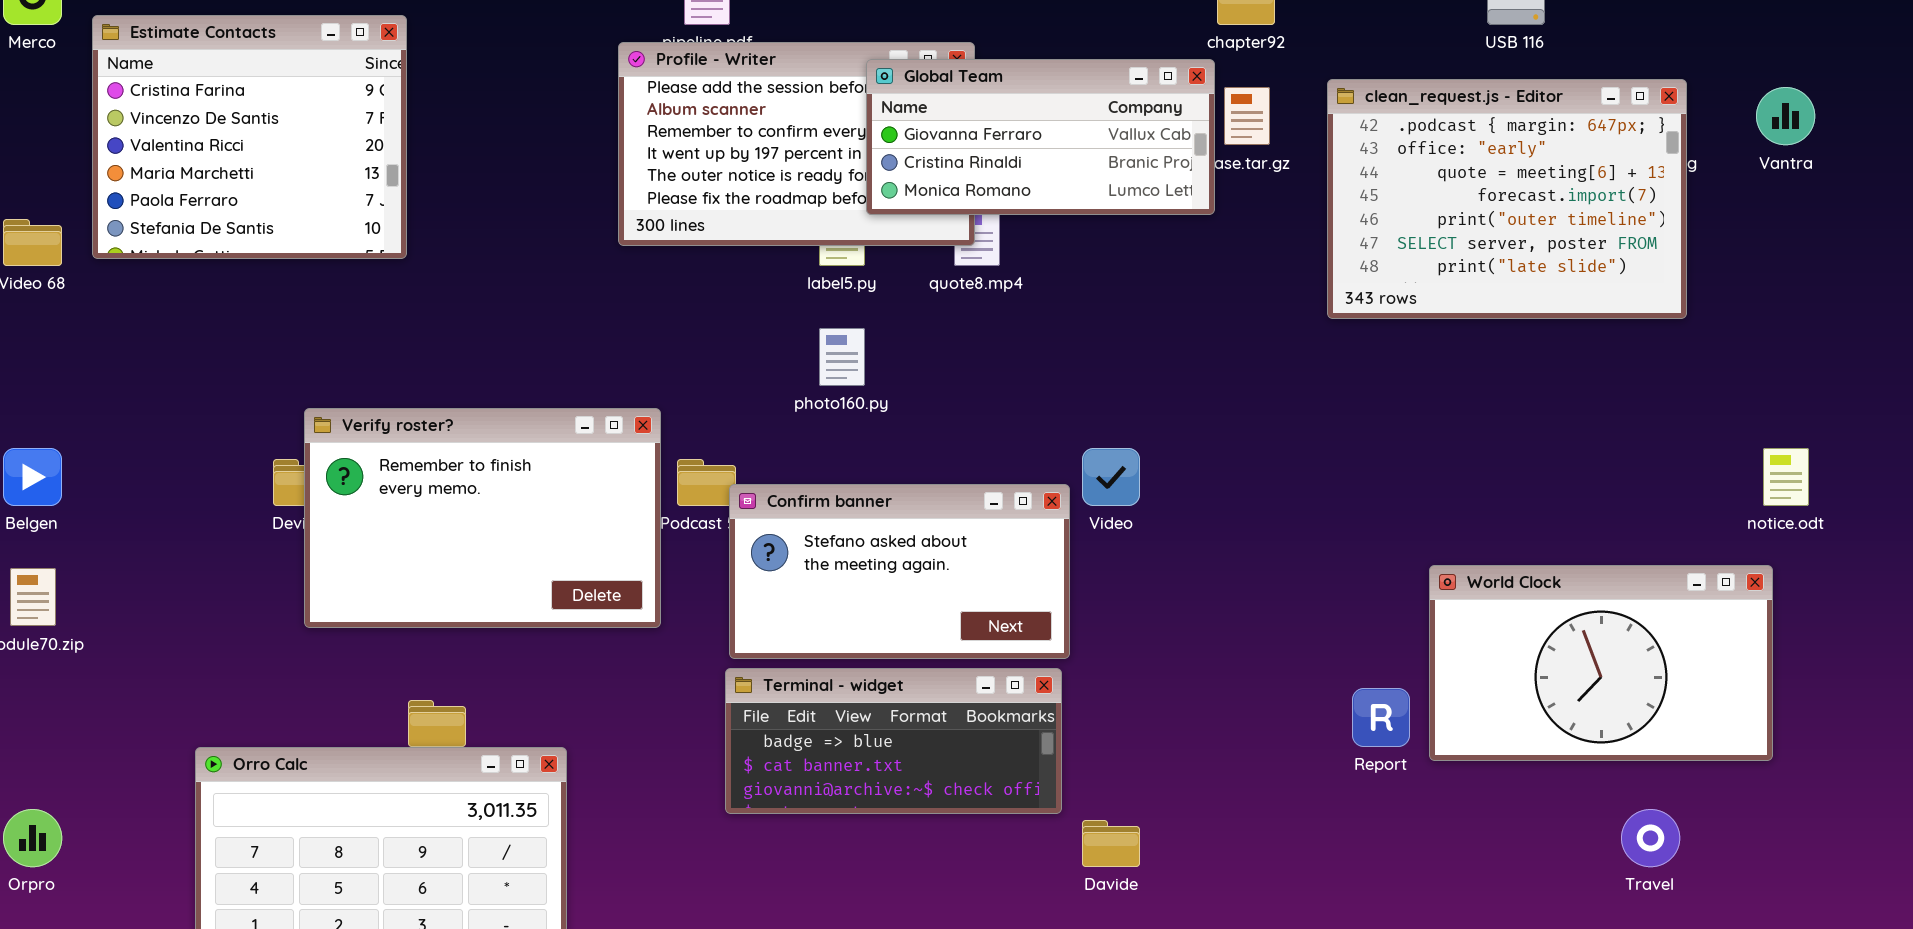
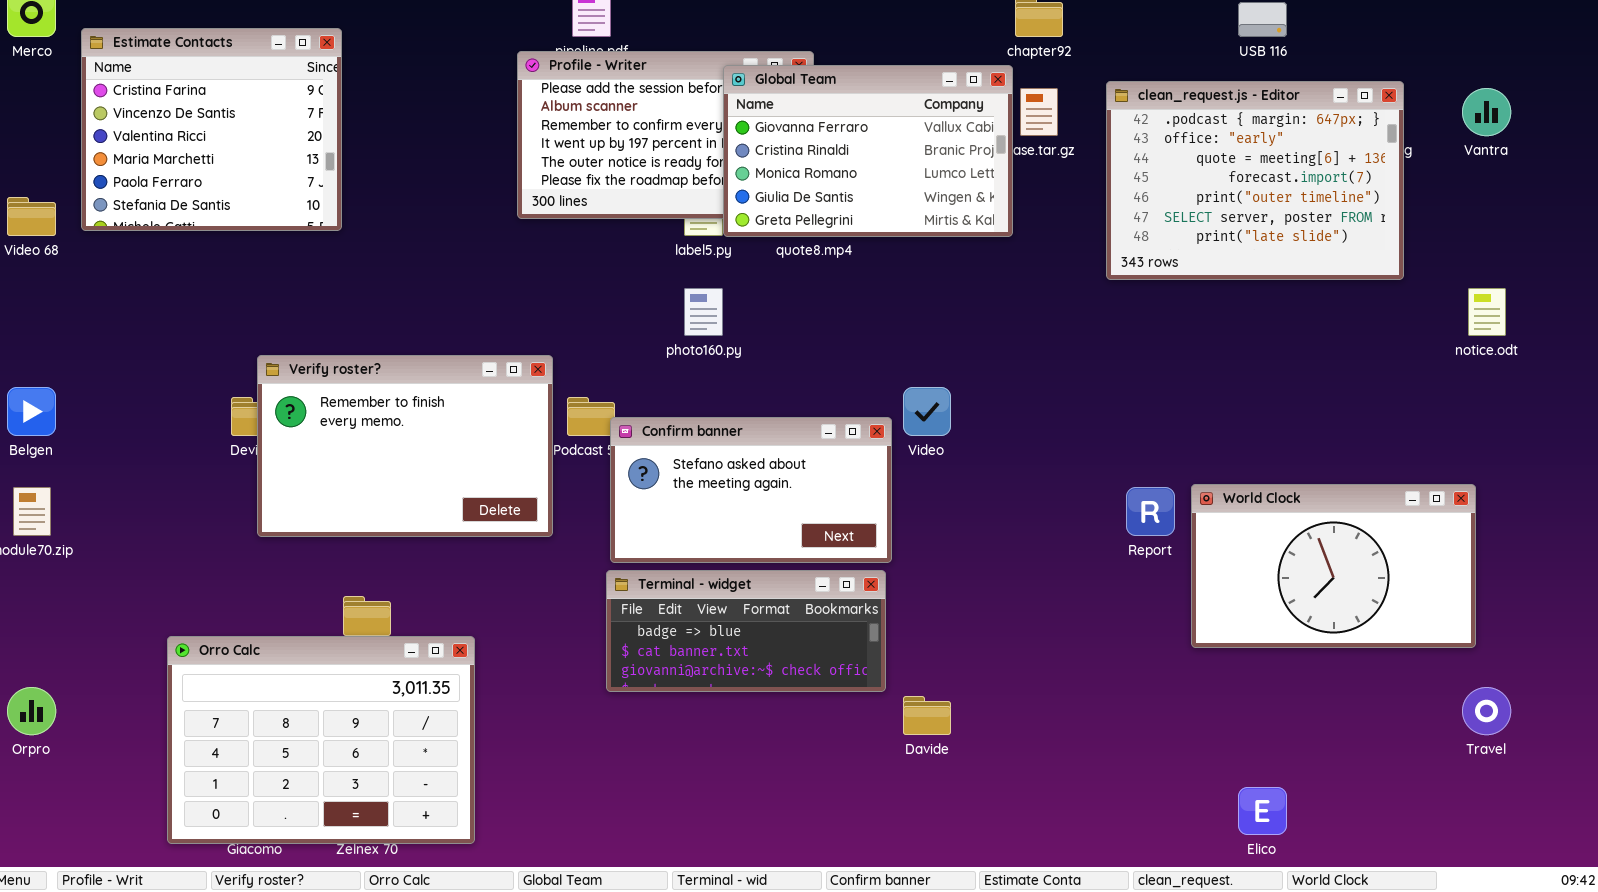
Global Team: [866,59,1215,215] -> [723,65,1013,237], resized
notice.odt: [1763,448,1809,506] -> [1468,288,1506,336], moved
Report: [1352,688,1410,747] -> [1126,487,1175,536], moved
Travel: [1621,809,1680,867] -> [1462,687,1511,735], moved

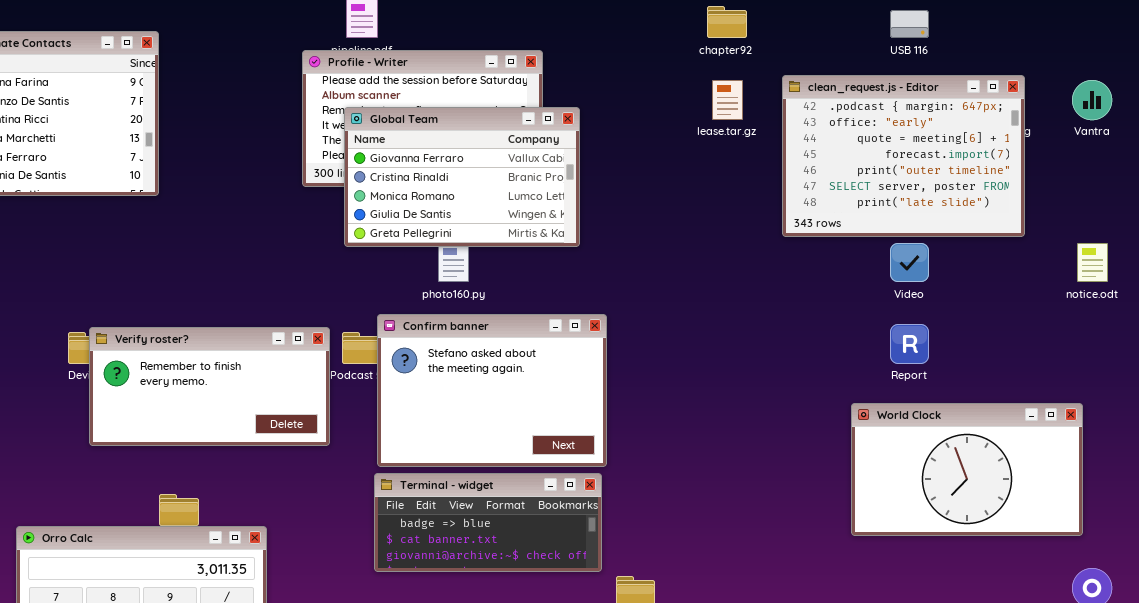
Global Team: [723,65,1013,237] -> [344,107,580,247], moved
Verify roster?: [257,355,553,537] -> [89,327,330,446], resized
Video: [903,387,951,436] -> [890,243,929,282], moved
Confirm banner: [610,417,892,563] -> [377,314,607,467], resized
Report: [1126,487,1175,536] -> [890,324,929,364], moved

